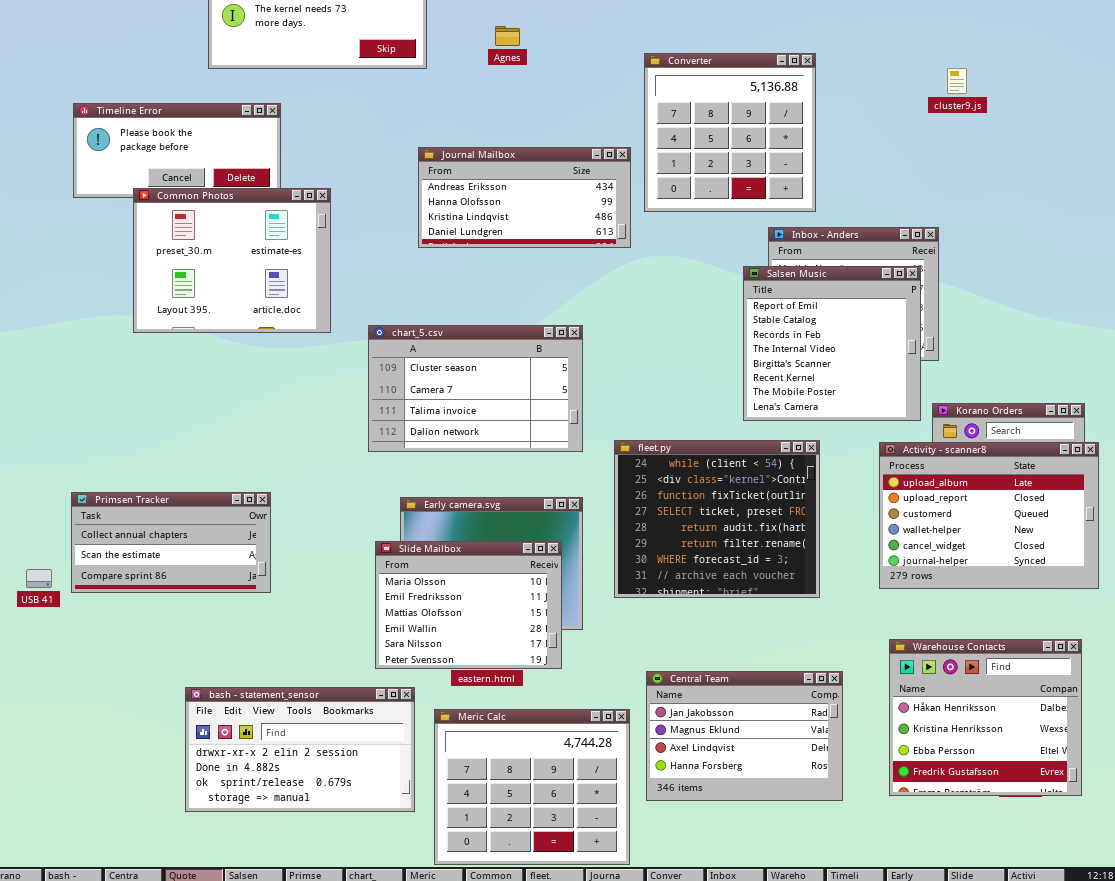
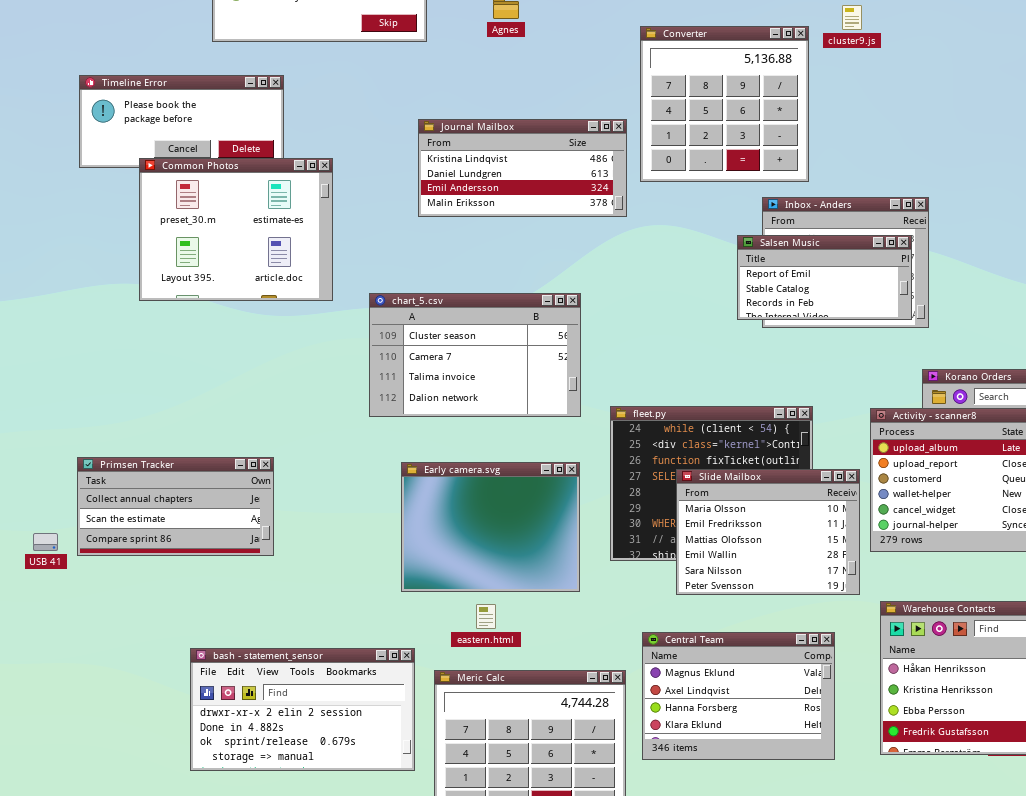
cluster9.js: [947,68,967,94] -> [842,5,862,30], moved
Journal Mailbox: [418,147,631,248] -> [418,119,627,217], scrolled down 2 rows
Salsen Music: [743,266,921,421] -> [737,235,912,320], resized
Slide Mailbox: [375,541,562,669] -> [676,469,860,595], moved
Central Team: [646,671,843,801] -> [642,632,835,760], scrolled down 1 row

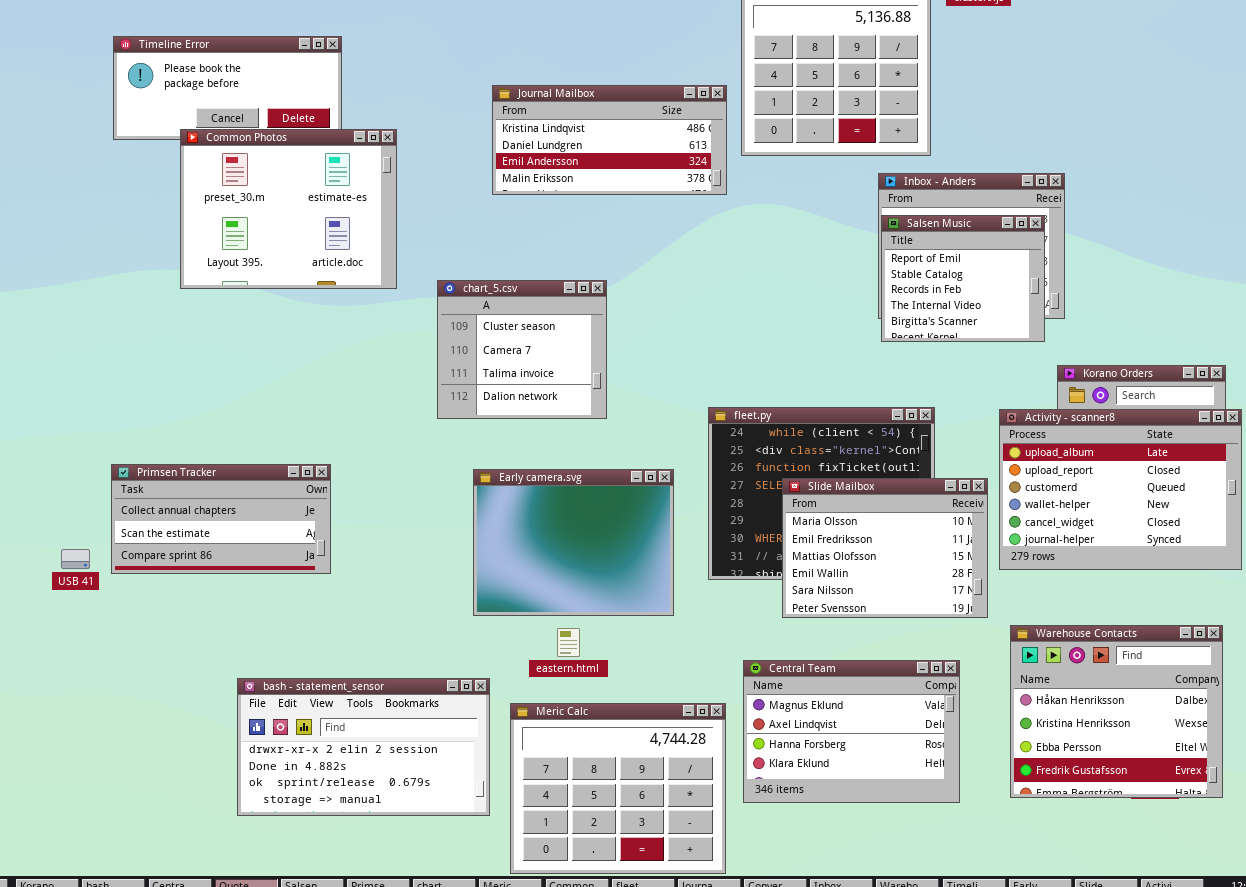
Salsen Music: [737,235,912,320] -> [881,215,1045,342], resized
chart_5.csv: [369,293,581,417] -> [437,280,607,419], resized

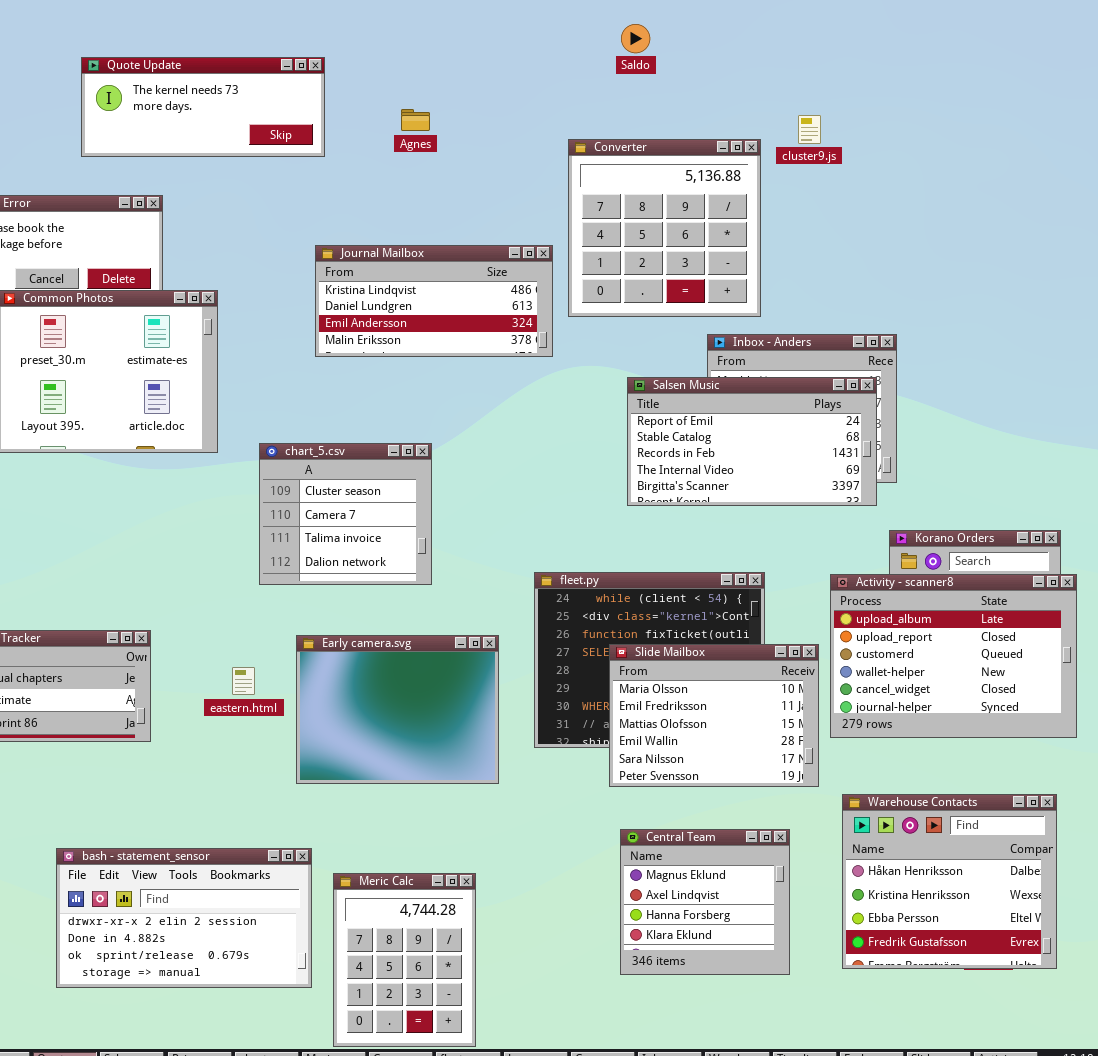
Salsen Music: [881,215,1045,342] -> [627,377,877,506], resized
eastern.html: [557,628,580,657] -> [232,667,255,695], moved
Central Team: [743,660,960,803] -> [620,829,790,975], resized
Meric Calc: [510,703,726,874] -> [333,873,476,1047], resized

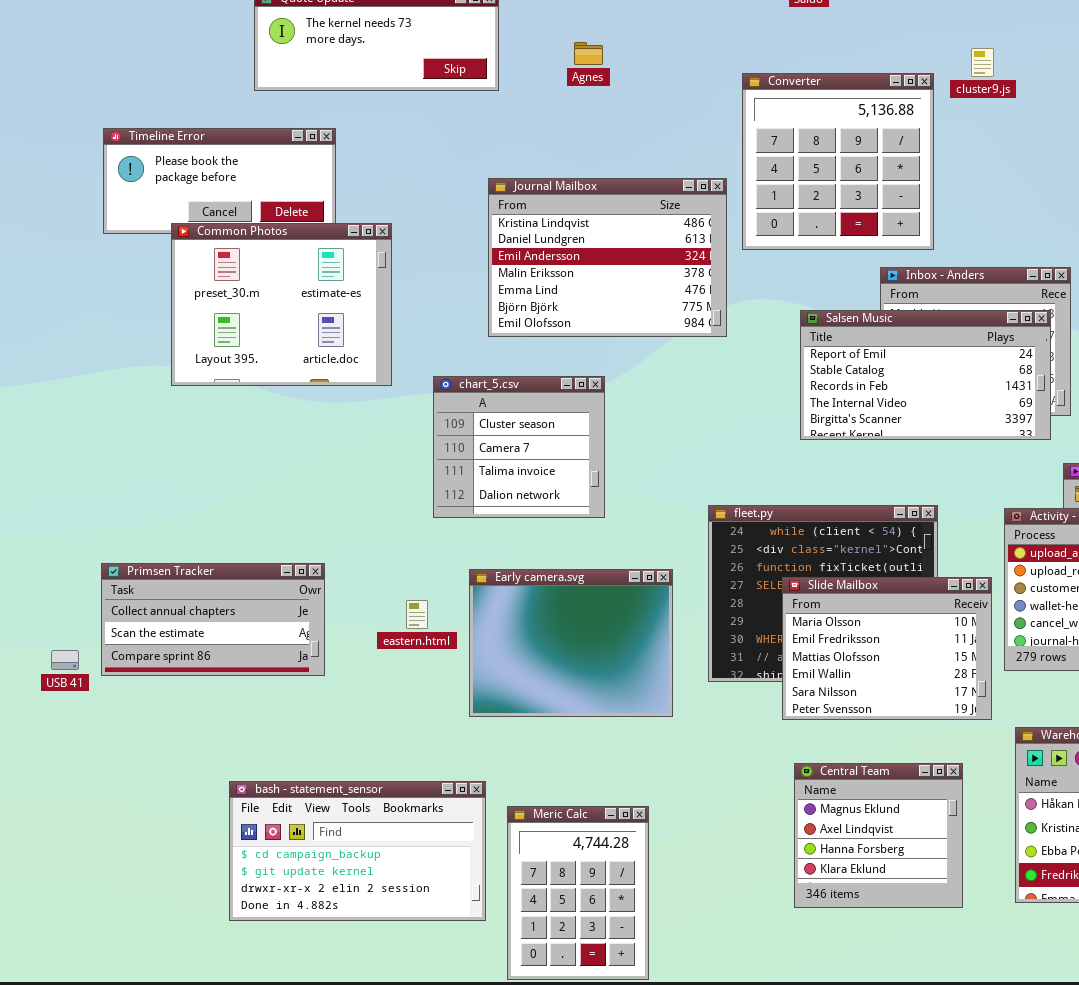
Journal Mailbox: [315,245,553,357] -> [488,178,727,337], resized
bash - statement_sensor: [56,848,312,988] -> [229,781,486,921], scrolled up 2 rows

